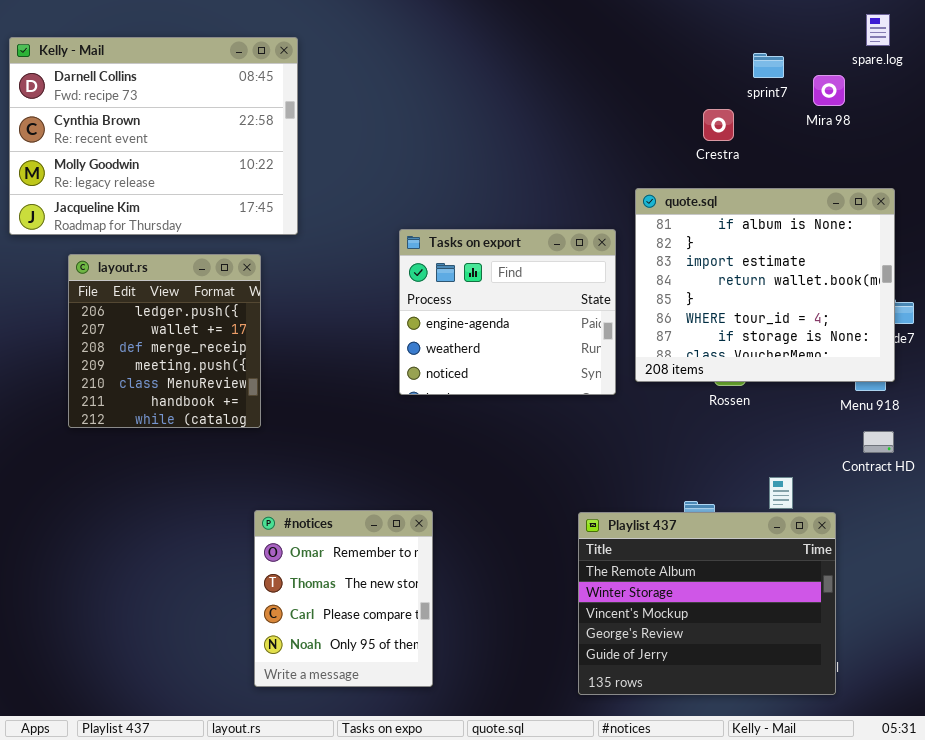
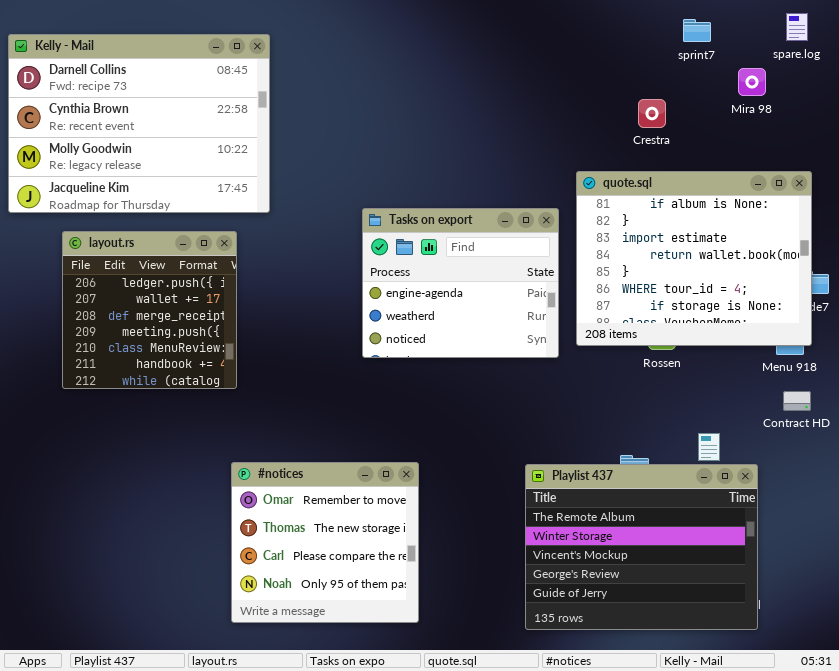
sprint7: [753,53,784,78] -> [683,19,711,42], moved
#notices: [254,510,433,687] -> [231,462,419,623], resized

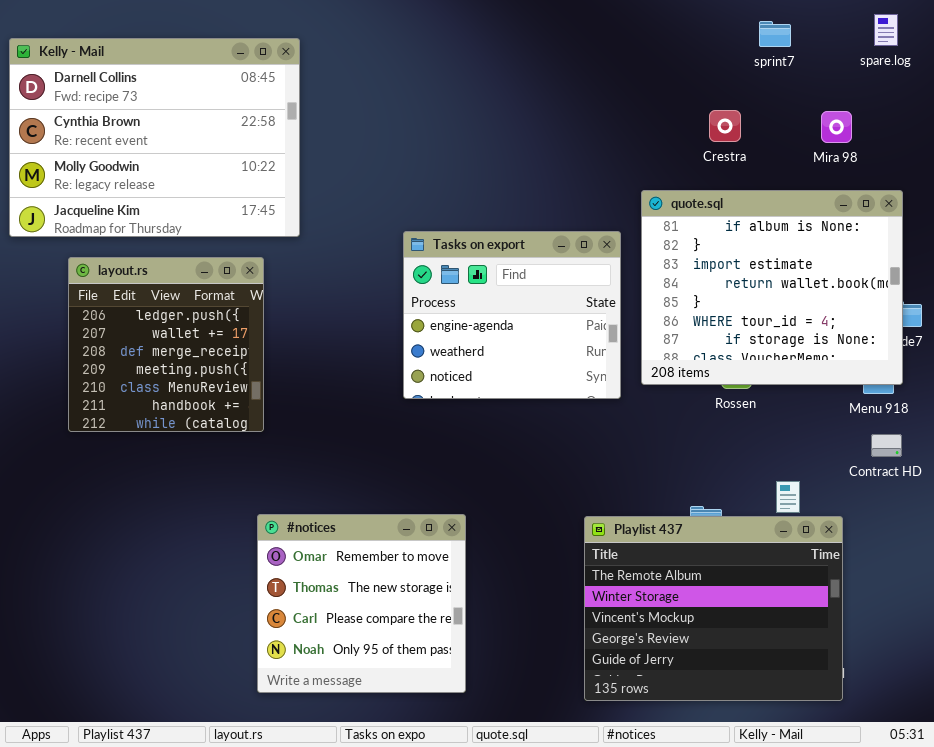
Mira 98: [738,68,766,96] -> [821,111,852,143], moved

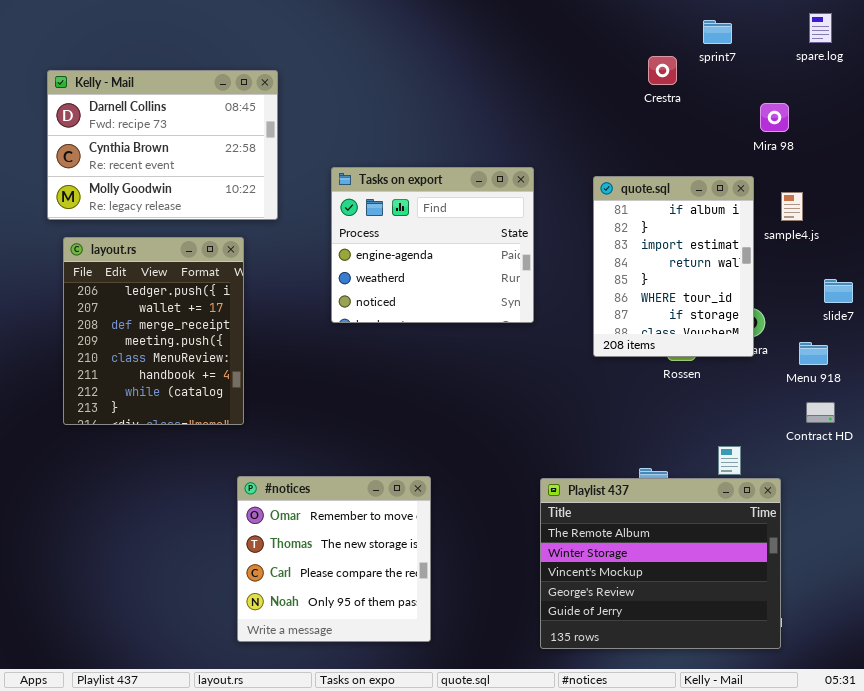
Kelly - Mail: [9,38,300,237] -> [47,70,278,220], resized
Crestra: [709,110,741,142] -> [648,56,677,85], moved
quote.sql: [641,190,903,385] -> [593,176,754,357], resized
Tasks on export: [403,231,621,399] -> [331,167,534,323], moved
layout.rs: [68,257,264,432] -> [63,237,244,425], resized

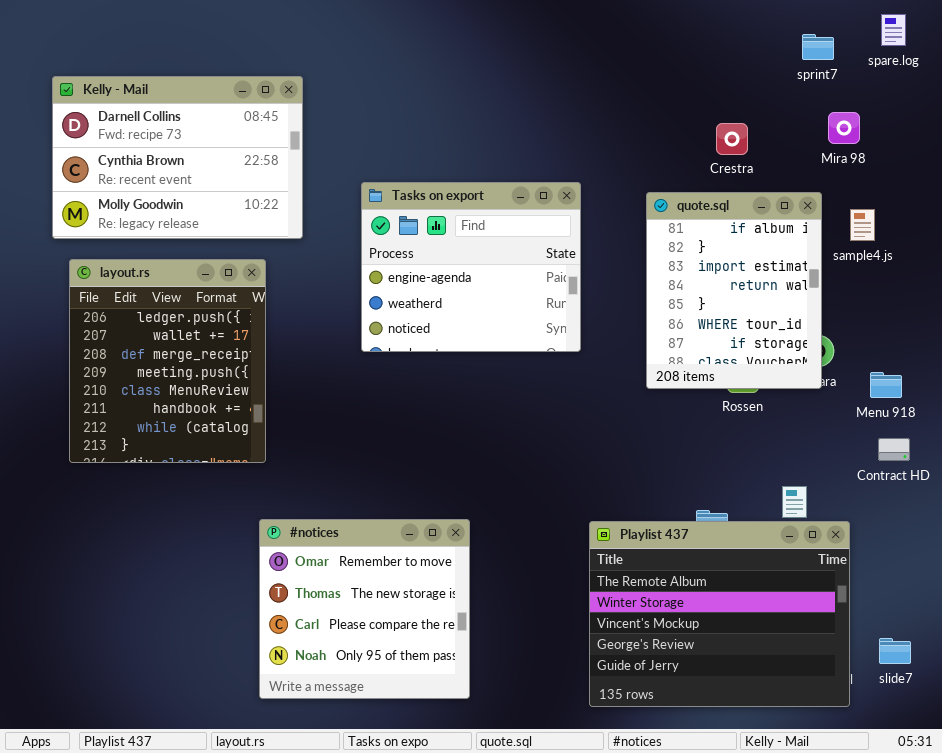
sprint7: [703,20,732,44] -> [802,34,834,60], moved
Crestra: [648,56,677,85] -> [716,123,748,155], moved
slide7: [824,279,853,303] -> [879,638,911,664], moved

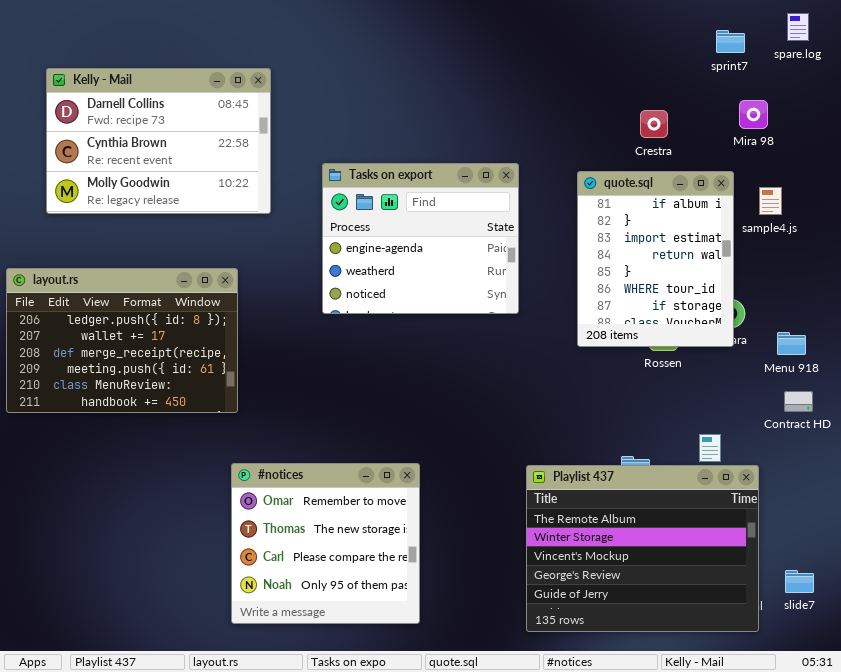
layout.rs: [69,259,266,463] -> [6,268,238,413], resized

